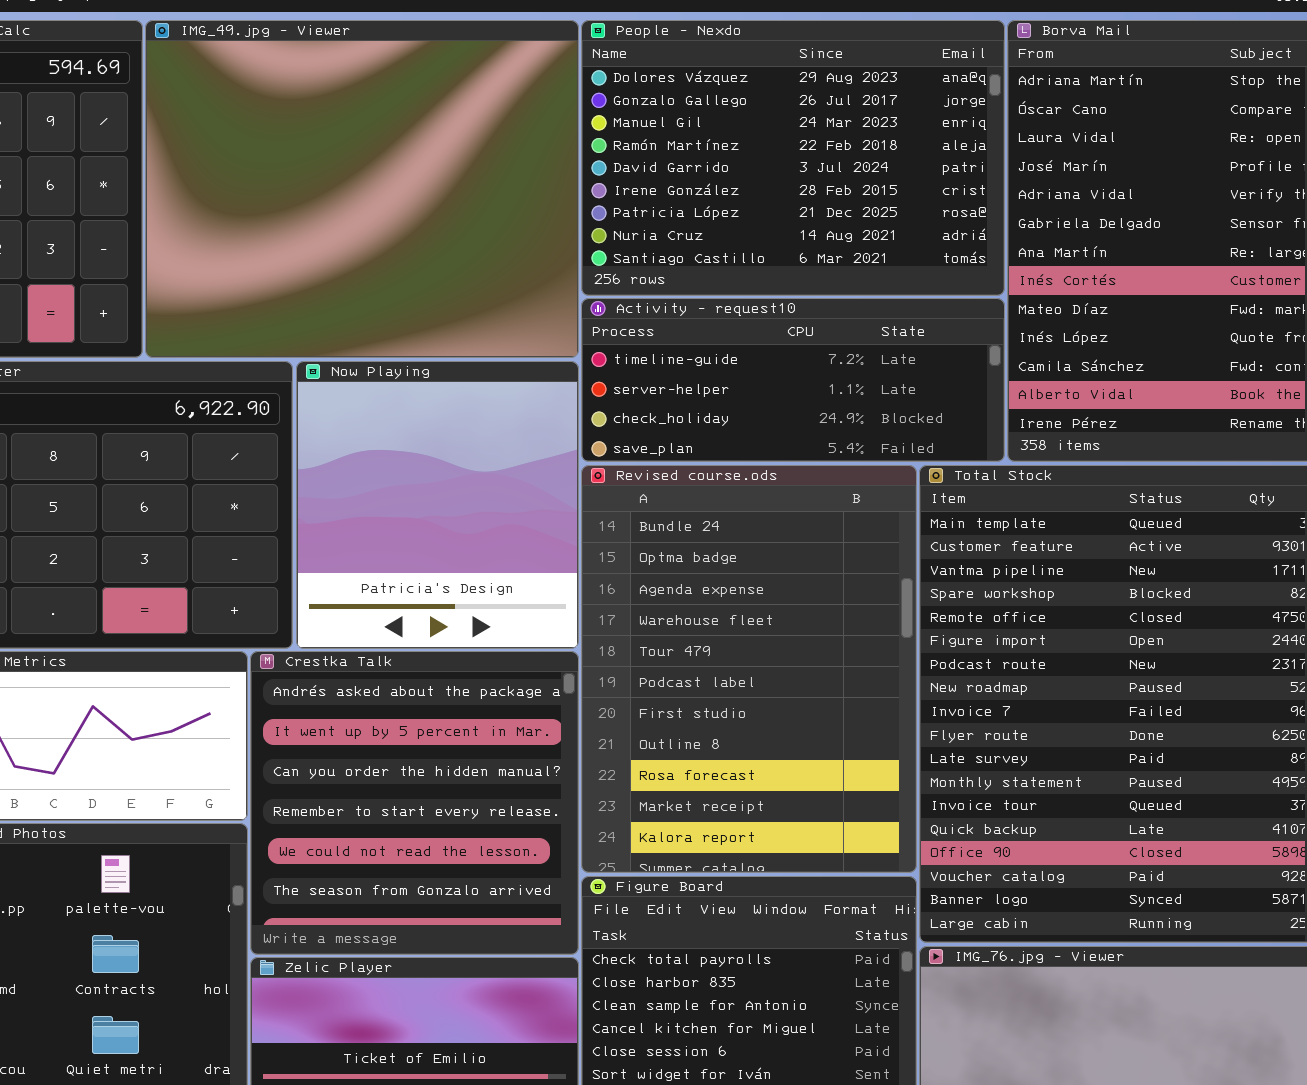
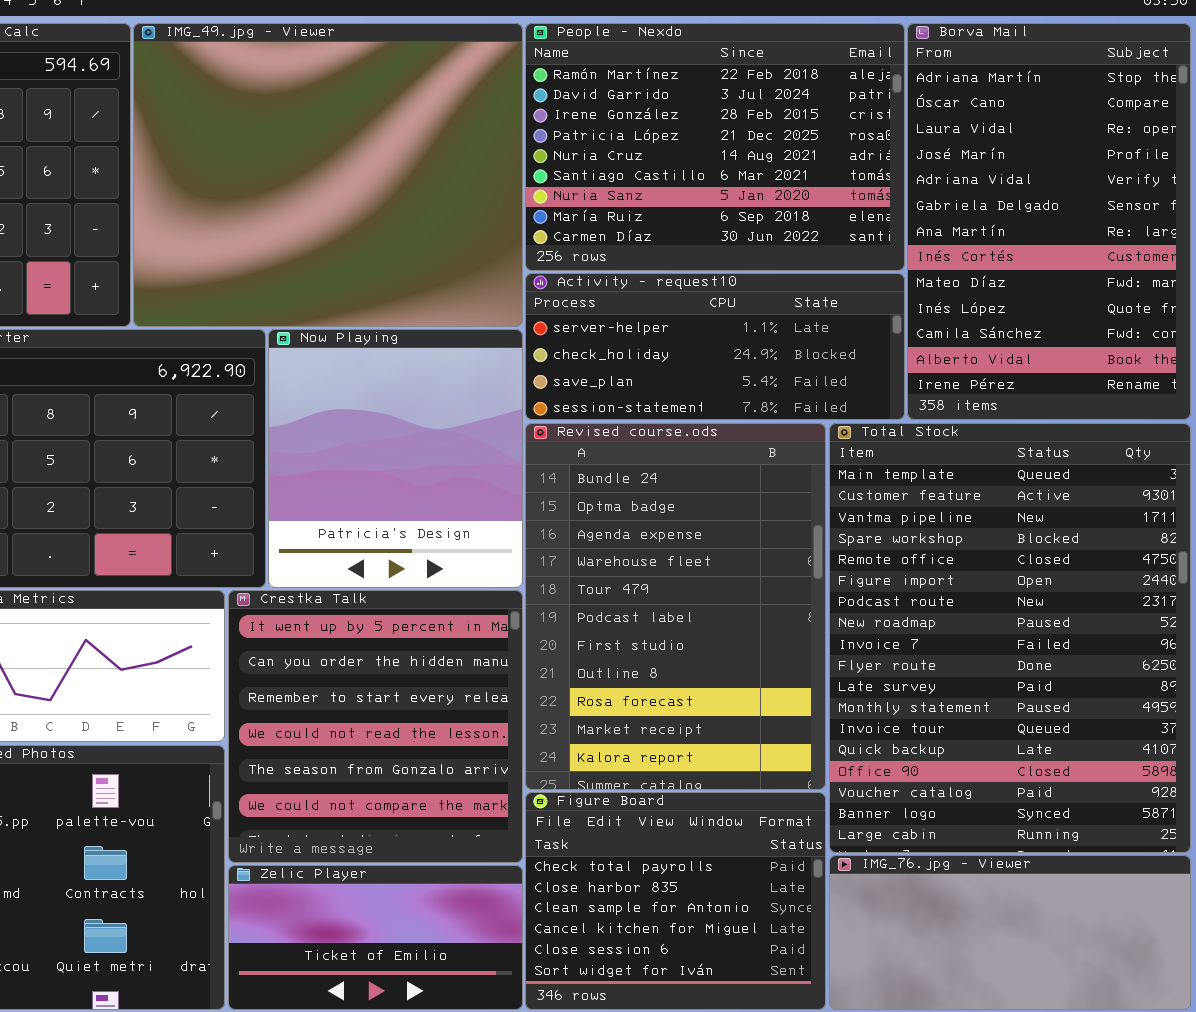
People - Nexdo: [581,20,1005,296] -> [525,23,905,271], scrolled down 3 rows
Activity - request10: [581,298,1005,462] -> [525,273,905,420], scrolled down 1 row
Crestka Talk: [250,651,579,955] -> [228,590,523,863], scrolled down 1 row

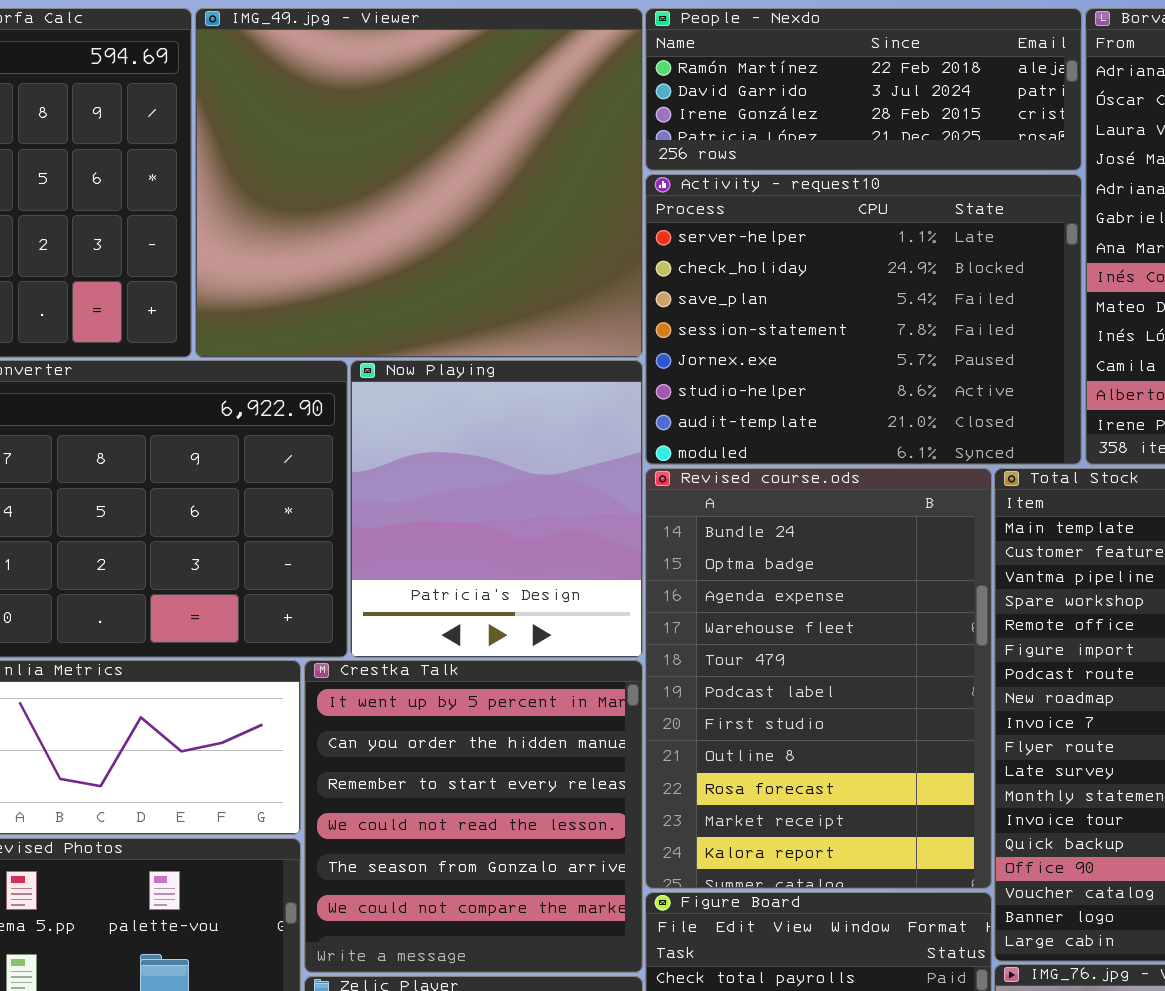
People - Nexdo: [525,23,905,271] -> [645,8,1082,171], resized
Activity - request10: [525,273,905,420] -> [645,174,1082,465], resized

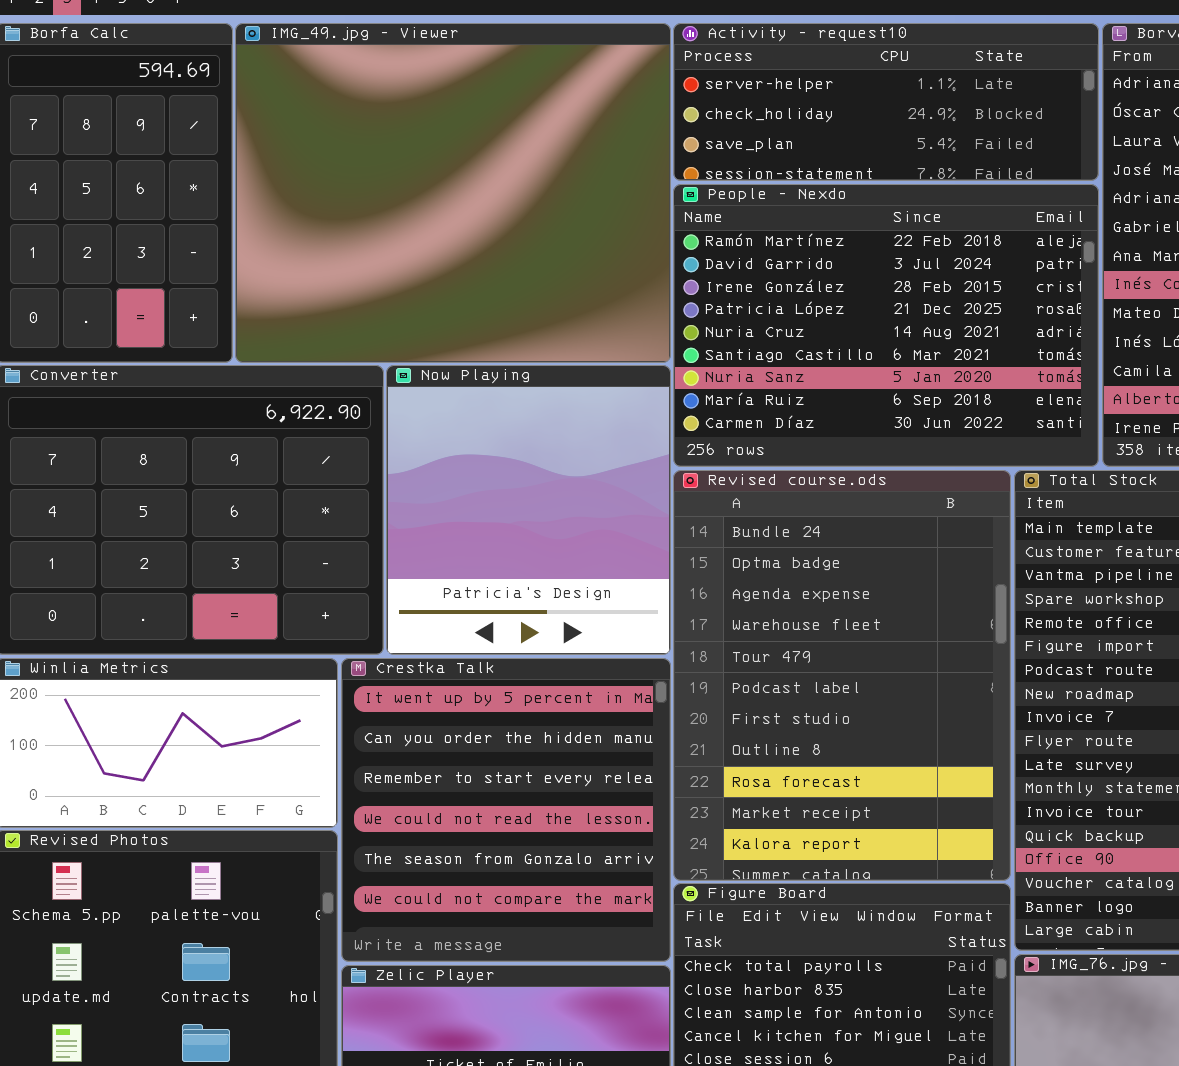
People - Nexdo: [645,8,1082,171] -> [673,184,1099,467], moved, resized
Activity - request10: [645,174,1082,465] -> [673,23,1099,181], moved, resized

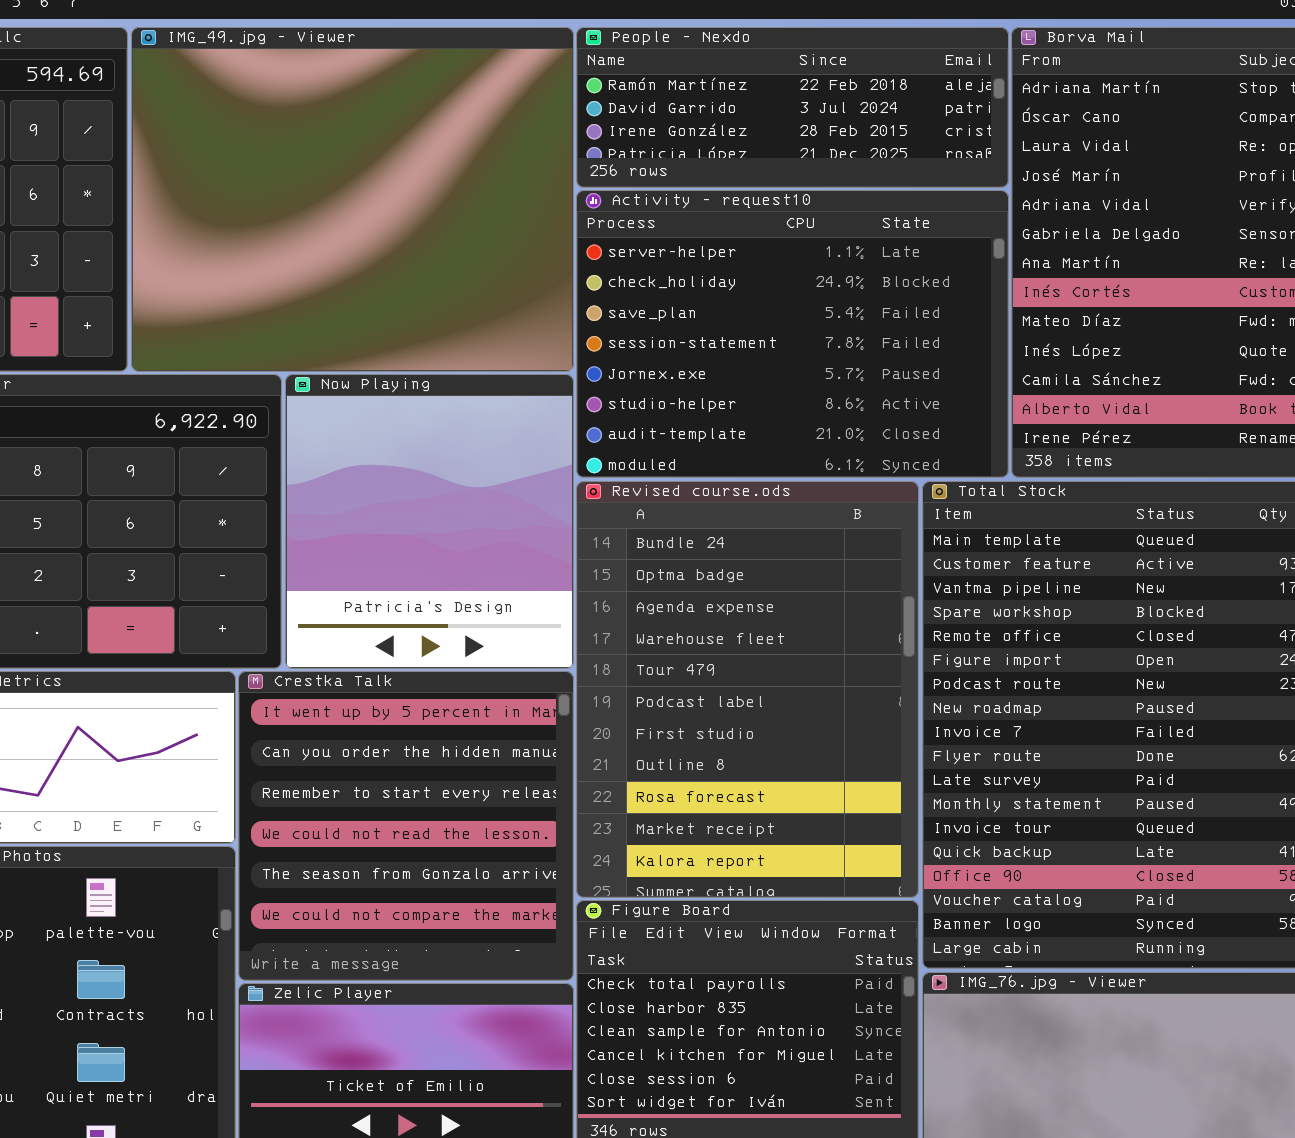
Activity - request10: [673,23,1099,181] -> [576,190,1009,478], moved, resized
People - Nexdo: [673,184,1099,467] -> [576,27,1009,188], moved, resized

